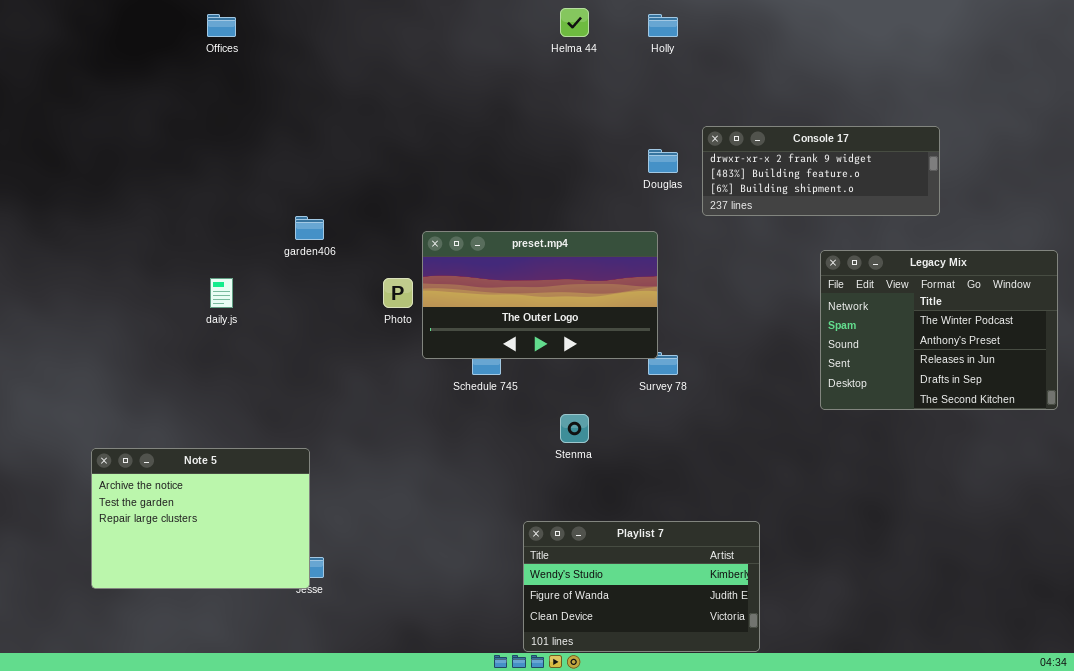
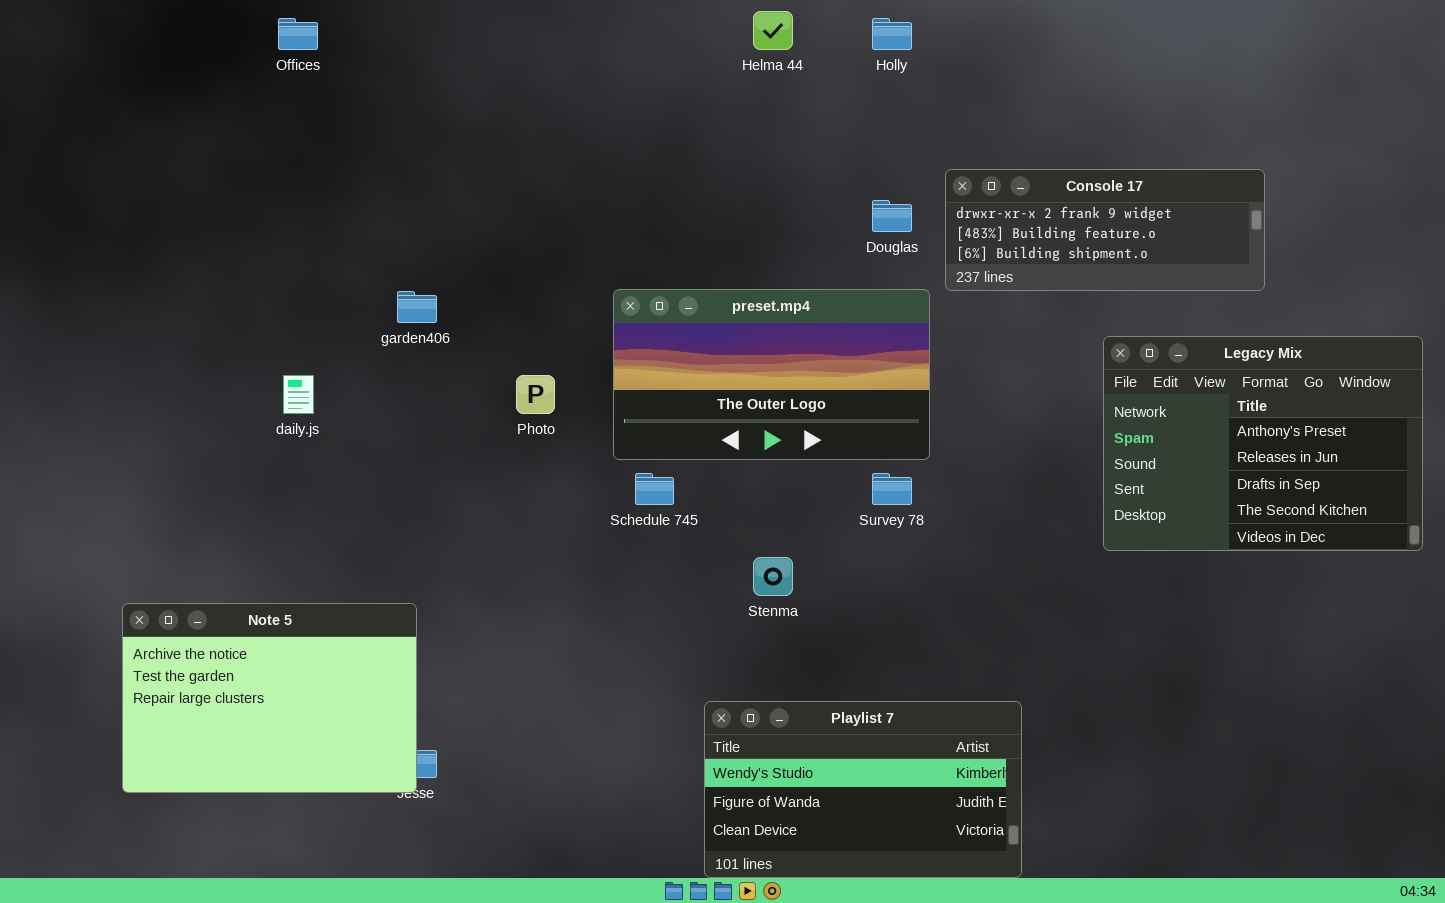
preset.mp4: [422,231,658,359] -> [613,289,930,460], moved
Legacy Mix: [820,250,1058,410] -> [1103,336,1423,551], scrolled down 1 row

